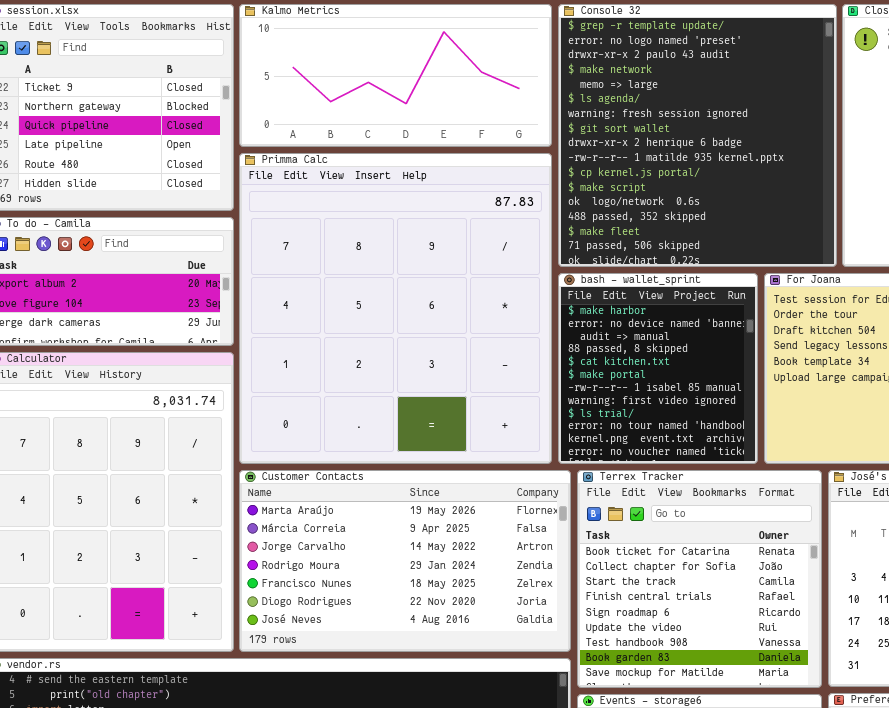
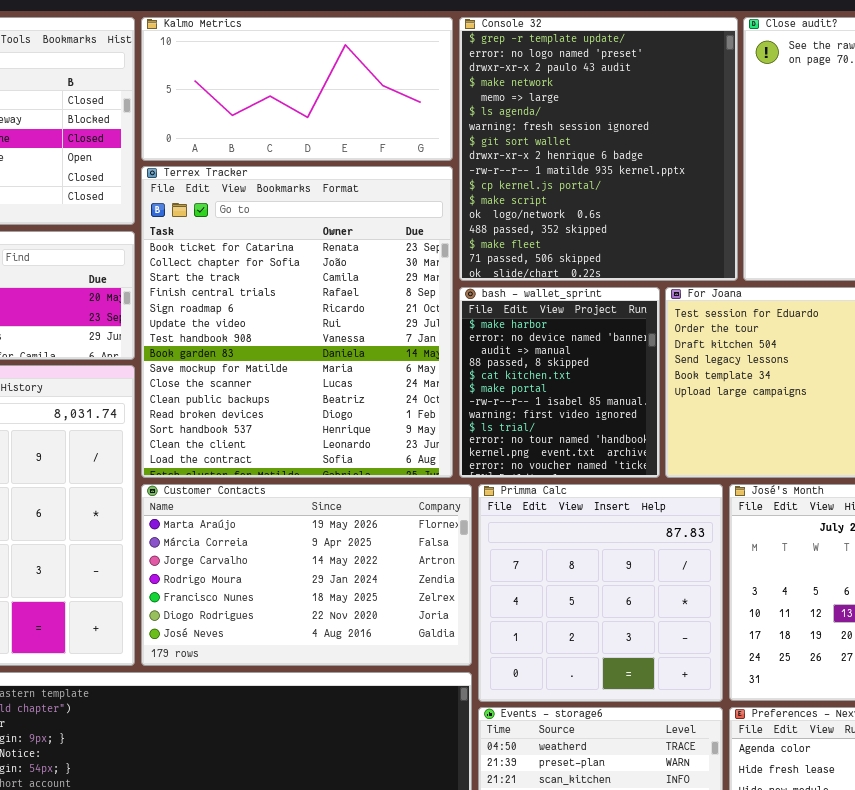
Primma Calc: [239,153,552,464] -> [478,484,723,702], moved, resized
Terrex Tracker: [577,470,822,688] -> [141,166,453,478], moved, resized

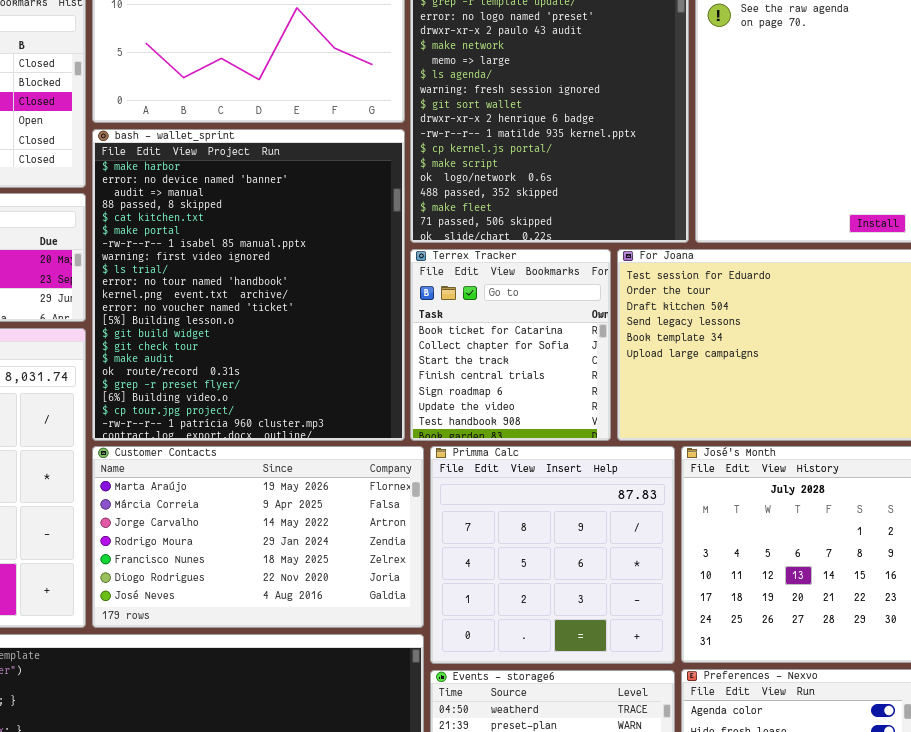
Terrex Tracker: [141,166,453,478] -> [410,249,611,441], moved, resized
bash - wallet_sprint: [459,287,660,478] -> [92,129,405,441], moved, resized

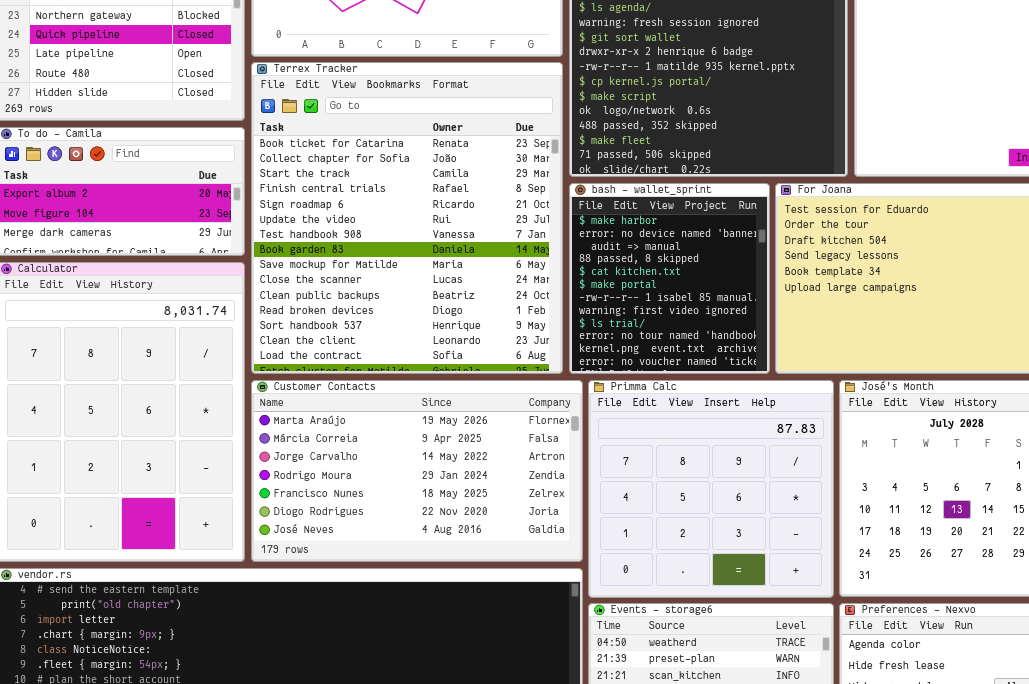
bash - wallet_sprint: [92,129,405,441] -> [569,183,770,374], moved, resized
Terrex Tracker: [410,249,611,441] -> [251,62,563,374], moved, resized

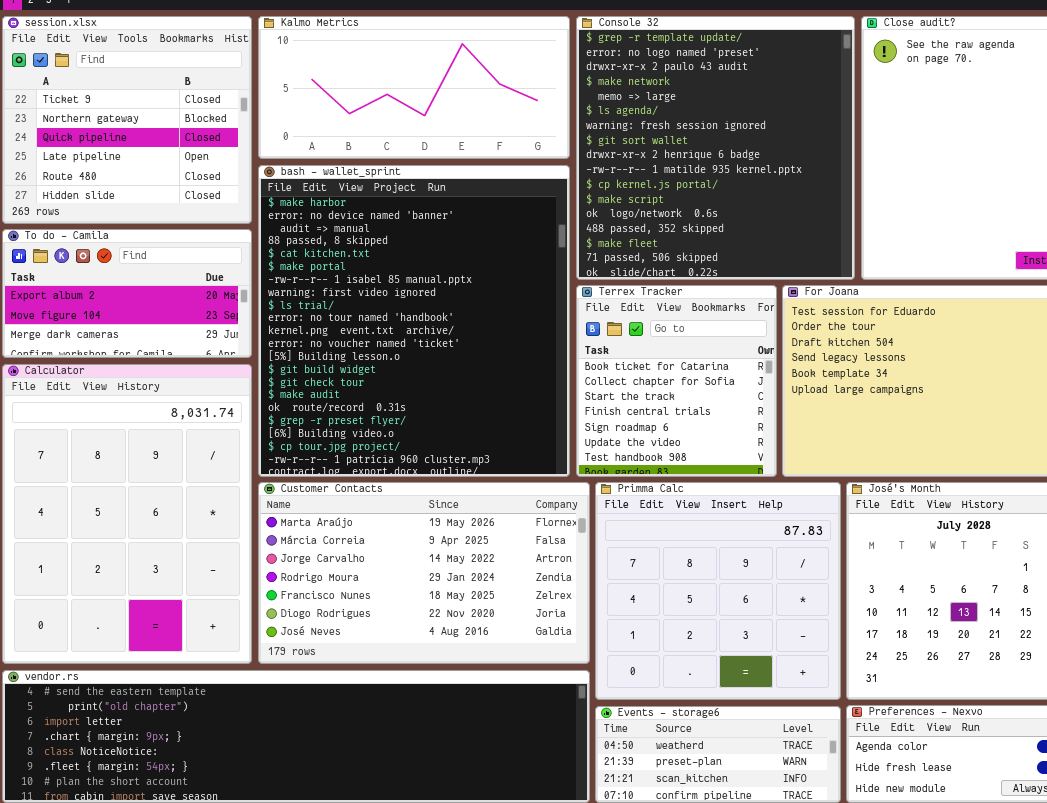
Terrex Tracker: [251,62,563,374] -> [576,285,777,477], moved, resized
bash - wallet_sprint: [569,183,770,374] -> [258,165,570,477], moved, resized

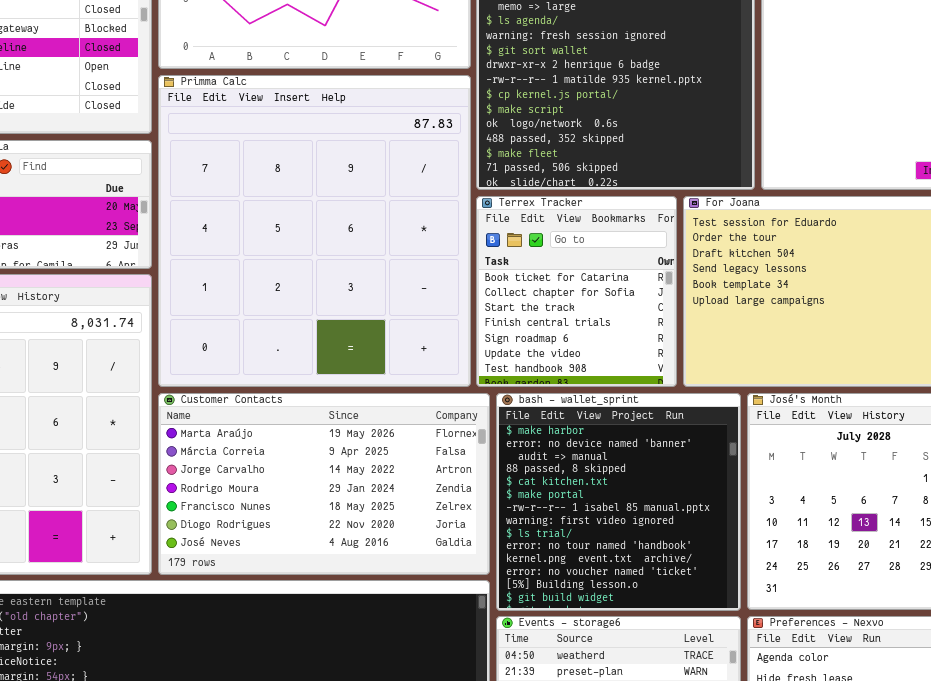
bash - wallet_sprint: [258,165,570,477] -> [496,393,741,611], moved, resized
Primma Calc: [595,482,841,700] -> [158,75,471,387], moved, resized

